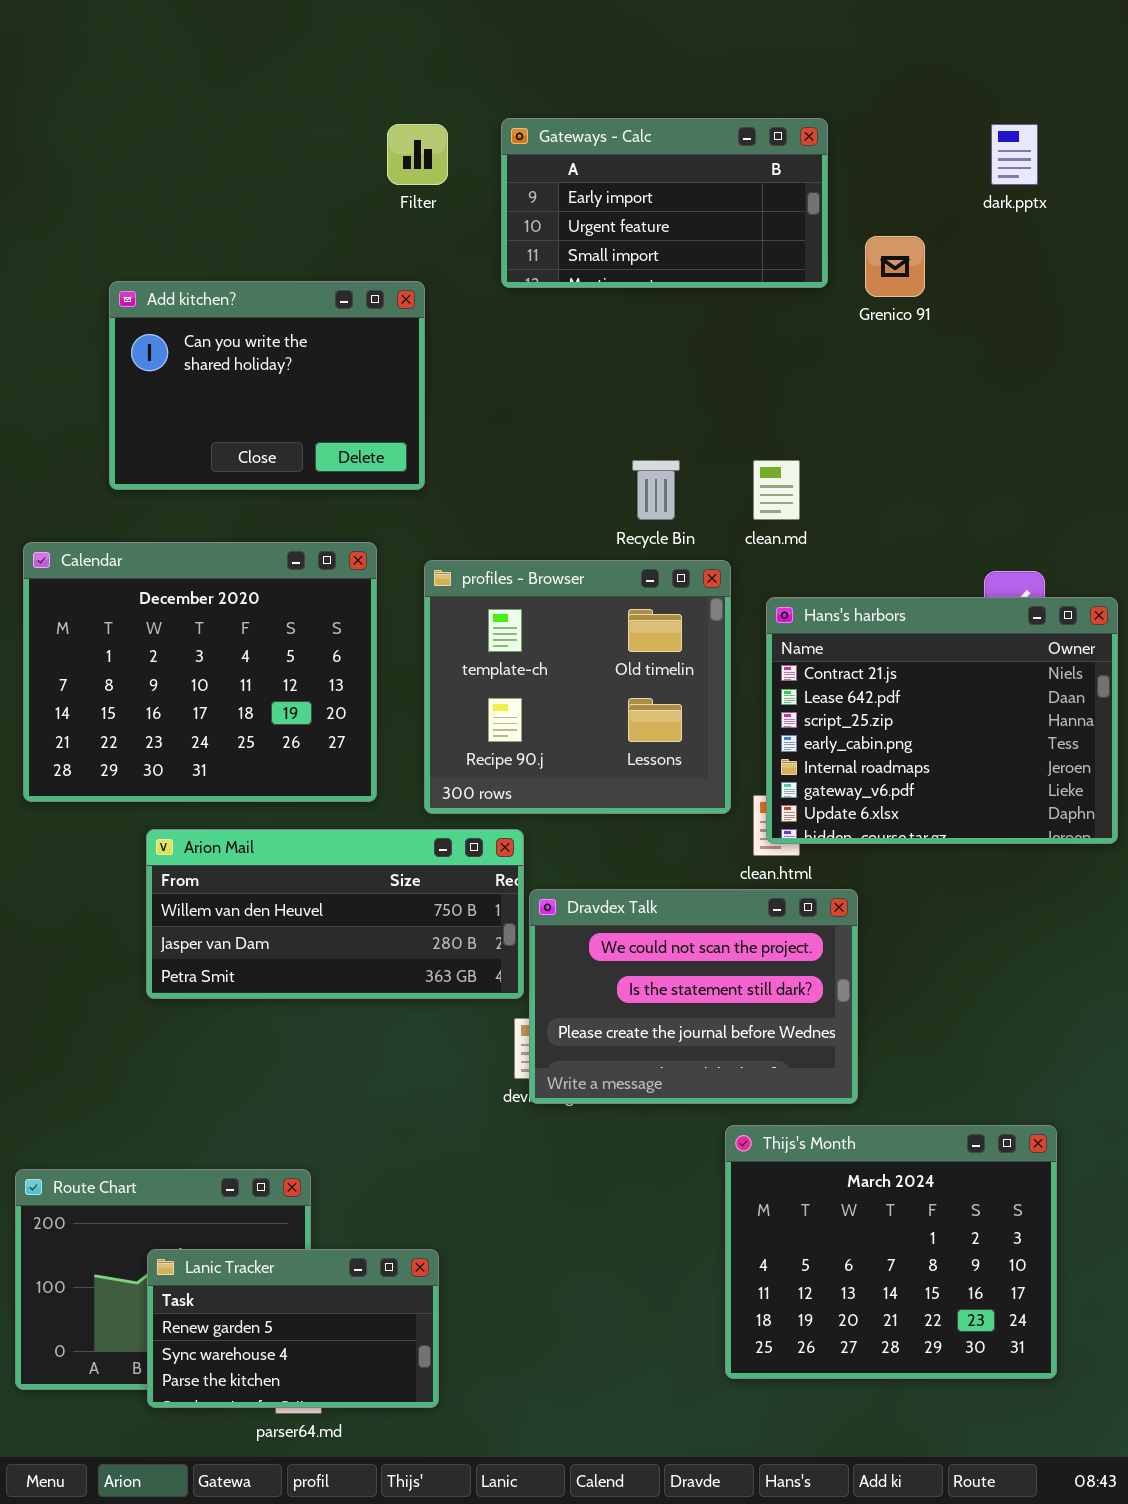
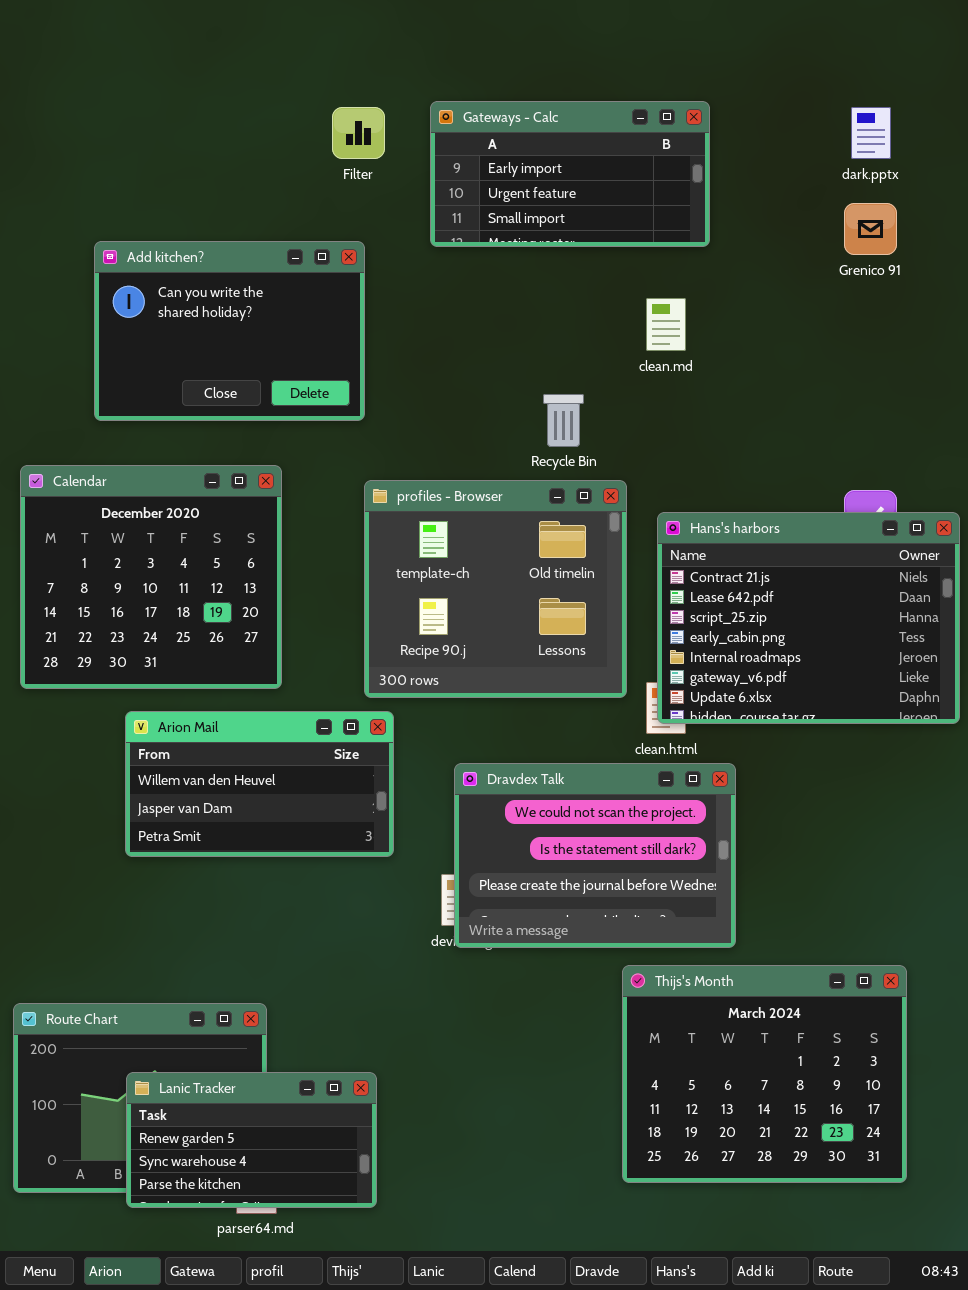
Grenico 91: [865,236,925,297] -> [844,203,897,255], moved
clean.md: [753,460,800,520] -> [646,298,686,351], moved
Calendar: [23,542,377,802] -> [20,465,282,689], resized
Arion Mail: [146,829,524,999] -> [125,711,394,857], resized

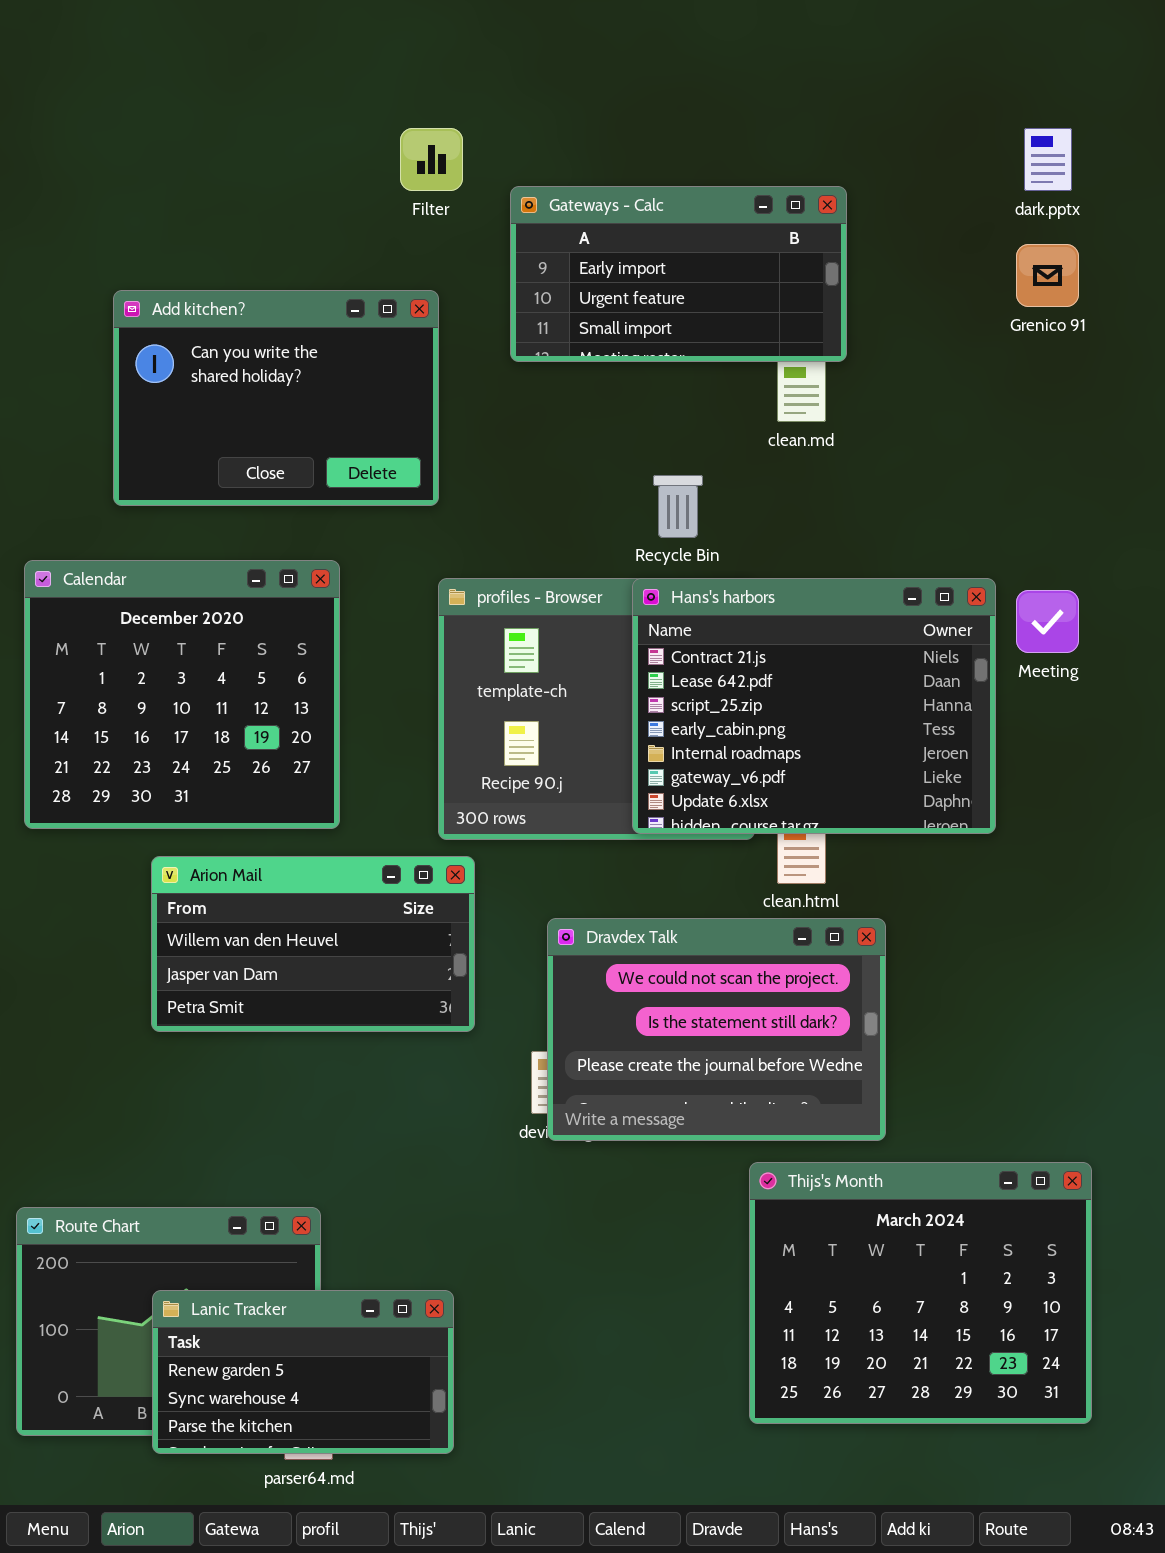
Gateways - Calc: [430,101,710,247] -> [510,186,847,362], moved
Hans's harbors: [657,512,960,724] -> [632,578,996,834], moved

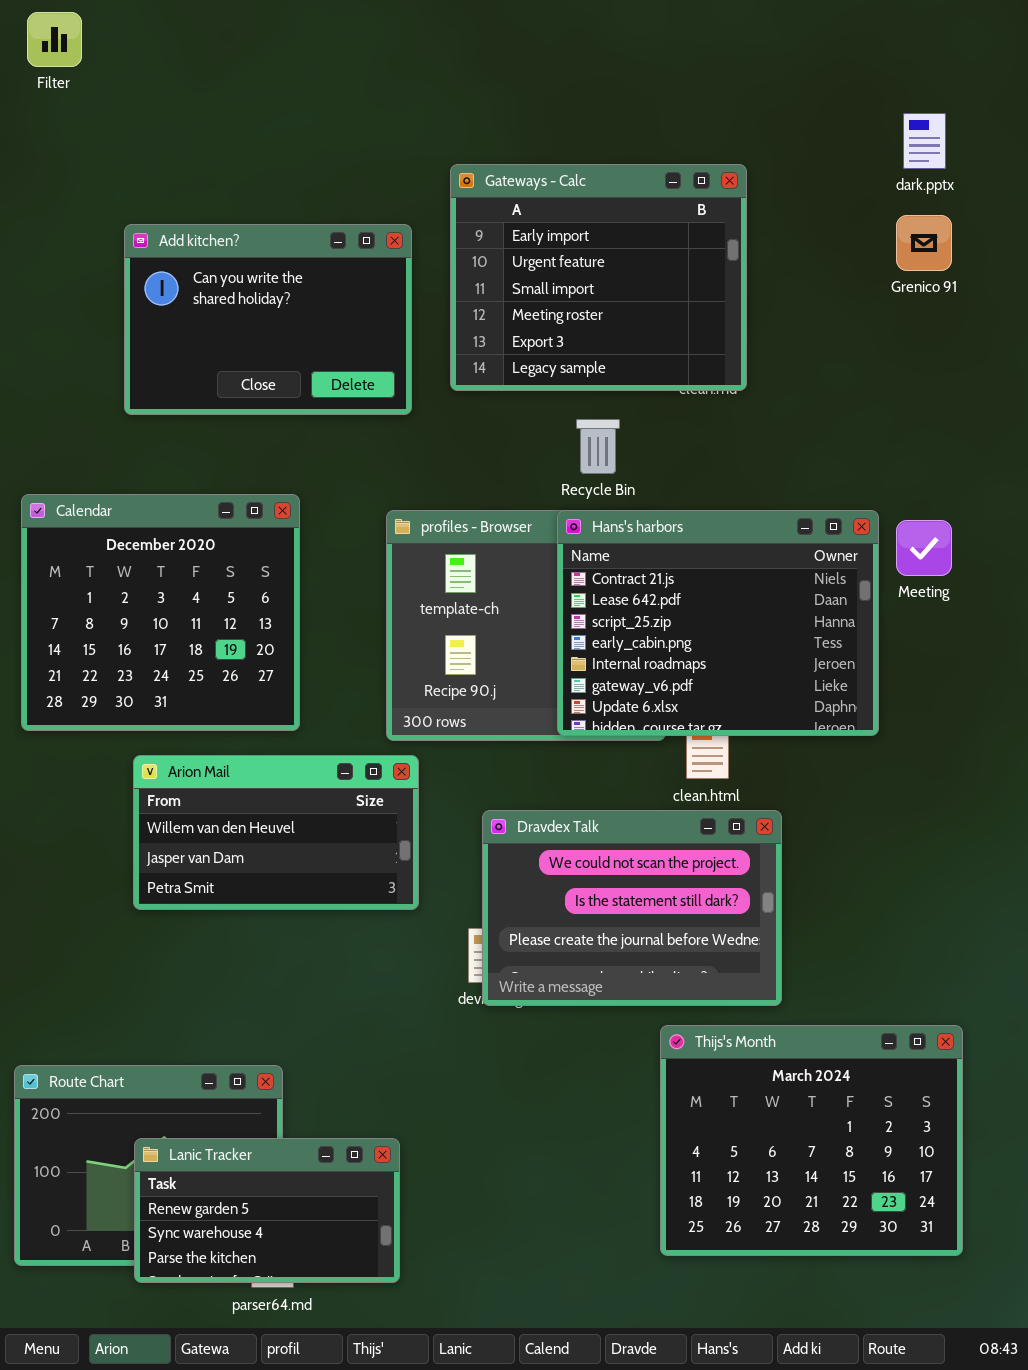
Filter: [400,128,463,191] -> [27,12,82,67], moved
Gateways - Calc: [510,186,847,362] -> [450,164,747,391], resized
Add kitchen?: [113,290,439,506] -> [124,224,412,415], moved

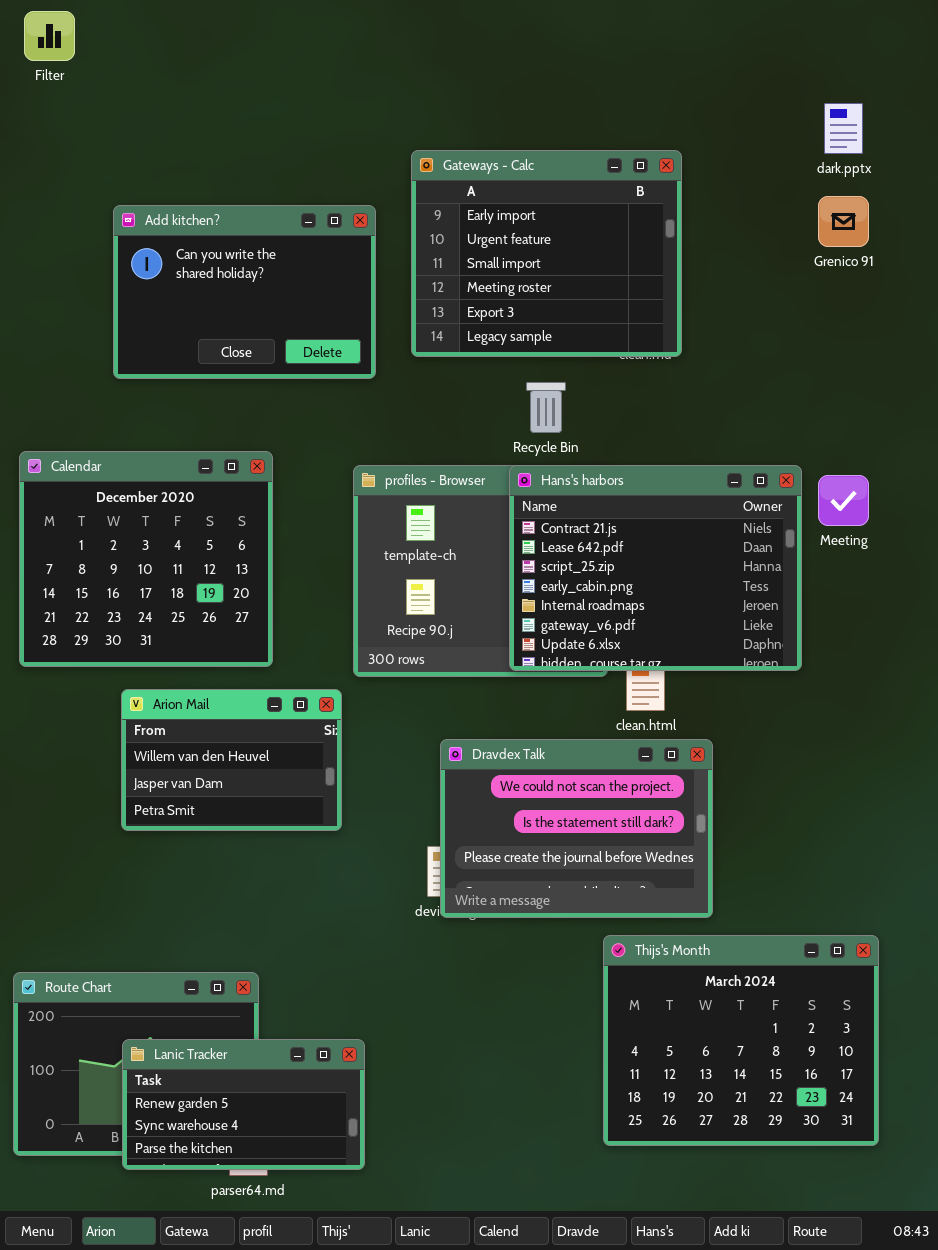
Arion Mail: [133,755,419,910] -> [121,689,342,831], resized

